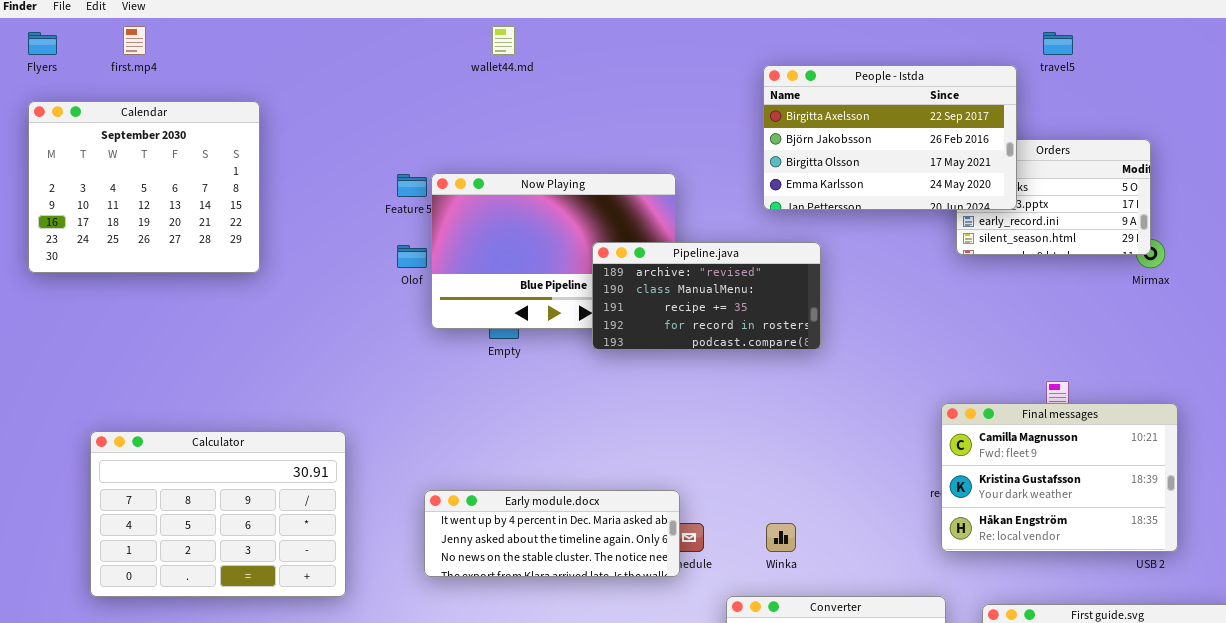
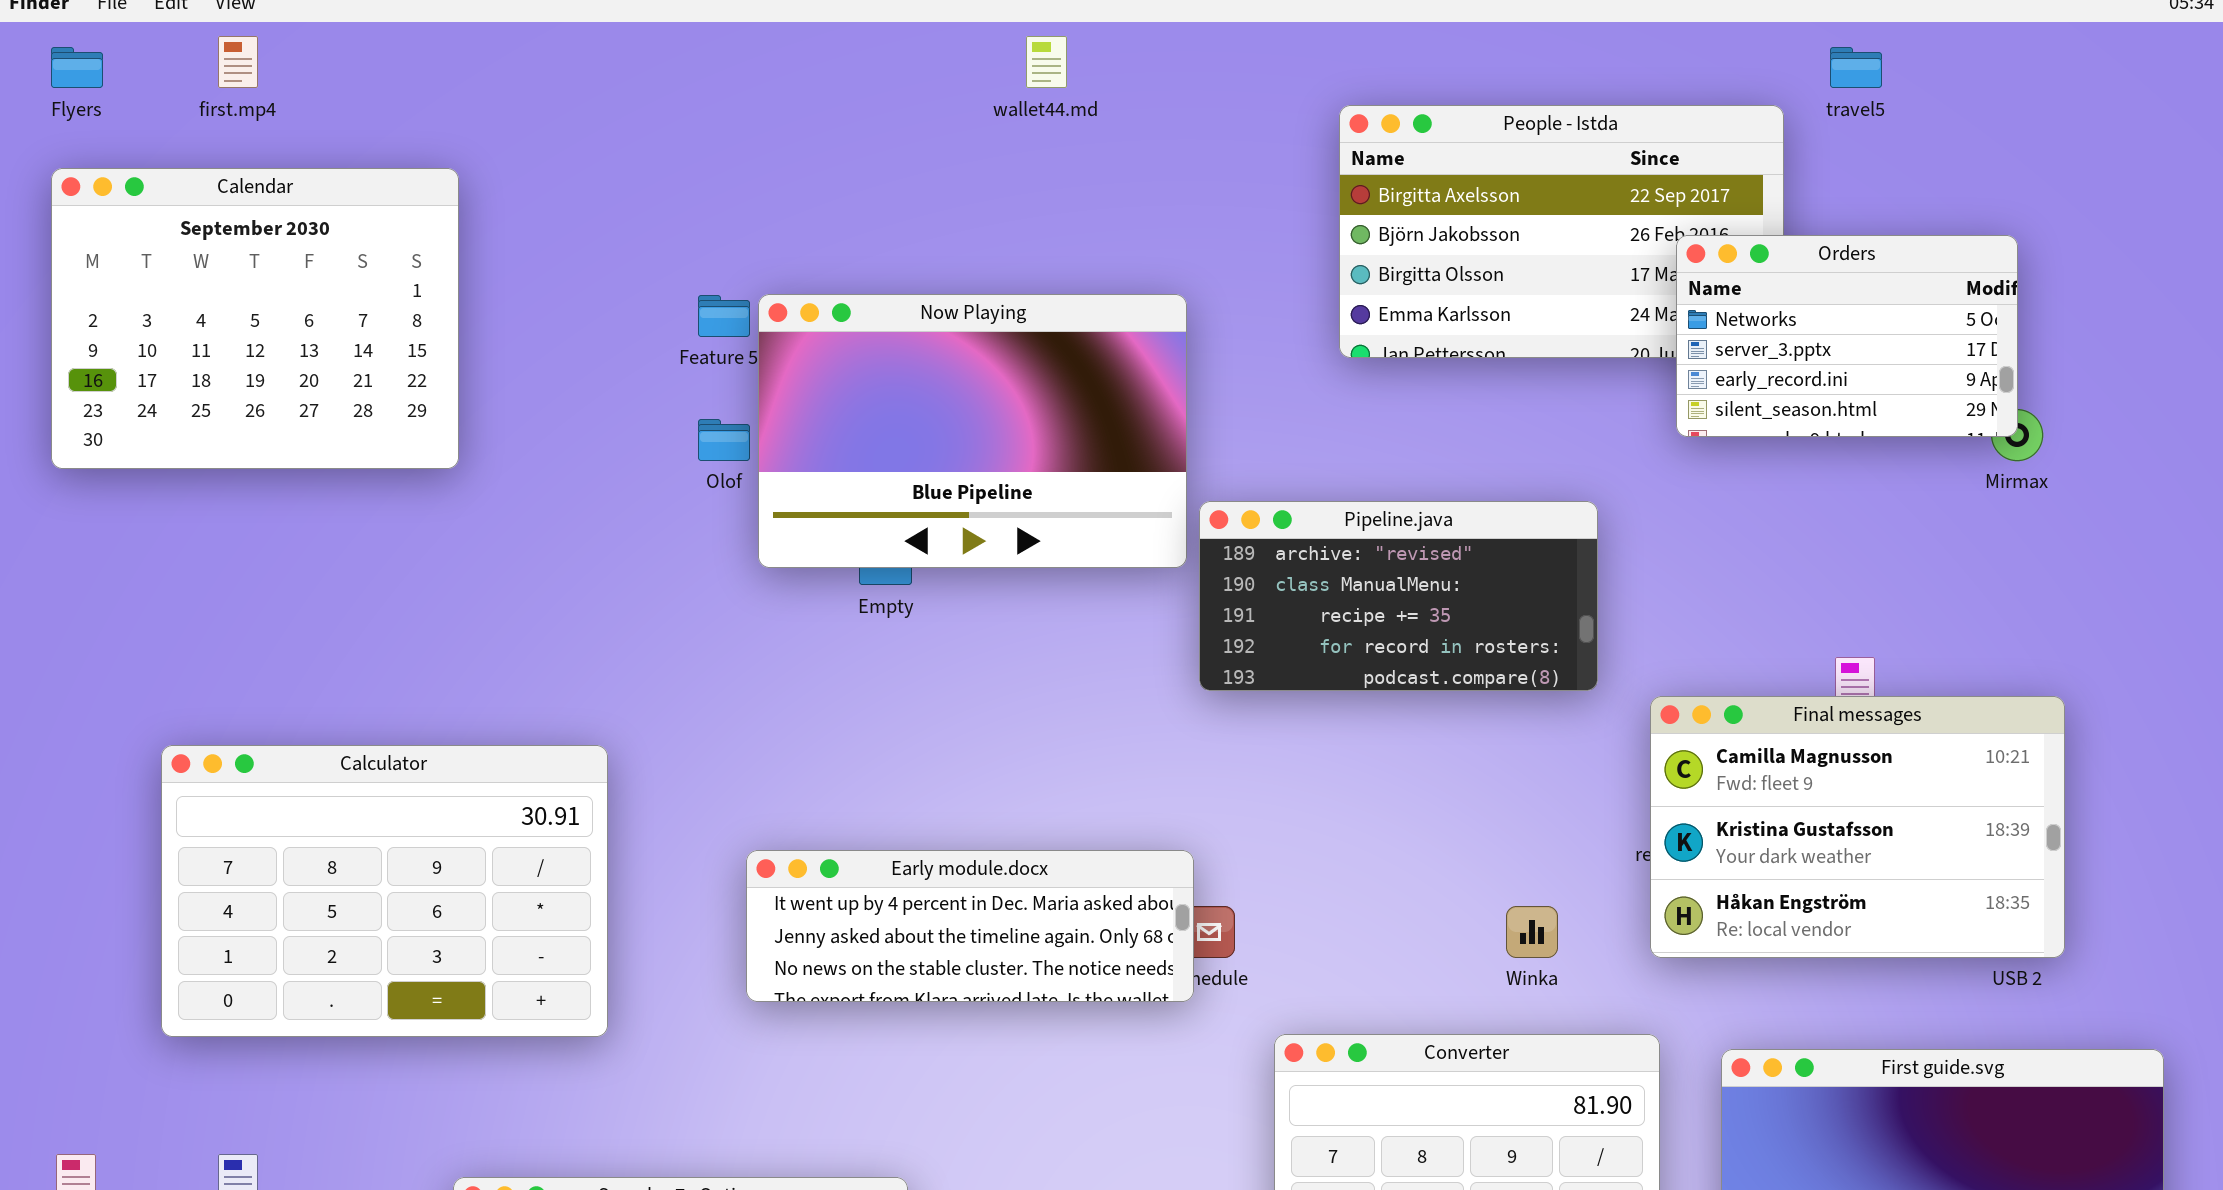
wallet44.md: [492,26,515,55] -> [1026,36,1067,88], moved
Orders: [956,139,1151,255] -> [1676,235,2018,437], raised
Pipeline.java: [592,242,821,350] -> [1199,501,1598,691], moved
Winka: [766,523,796,552] -> [1506,906,1558,958], moved

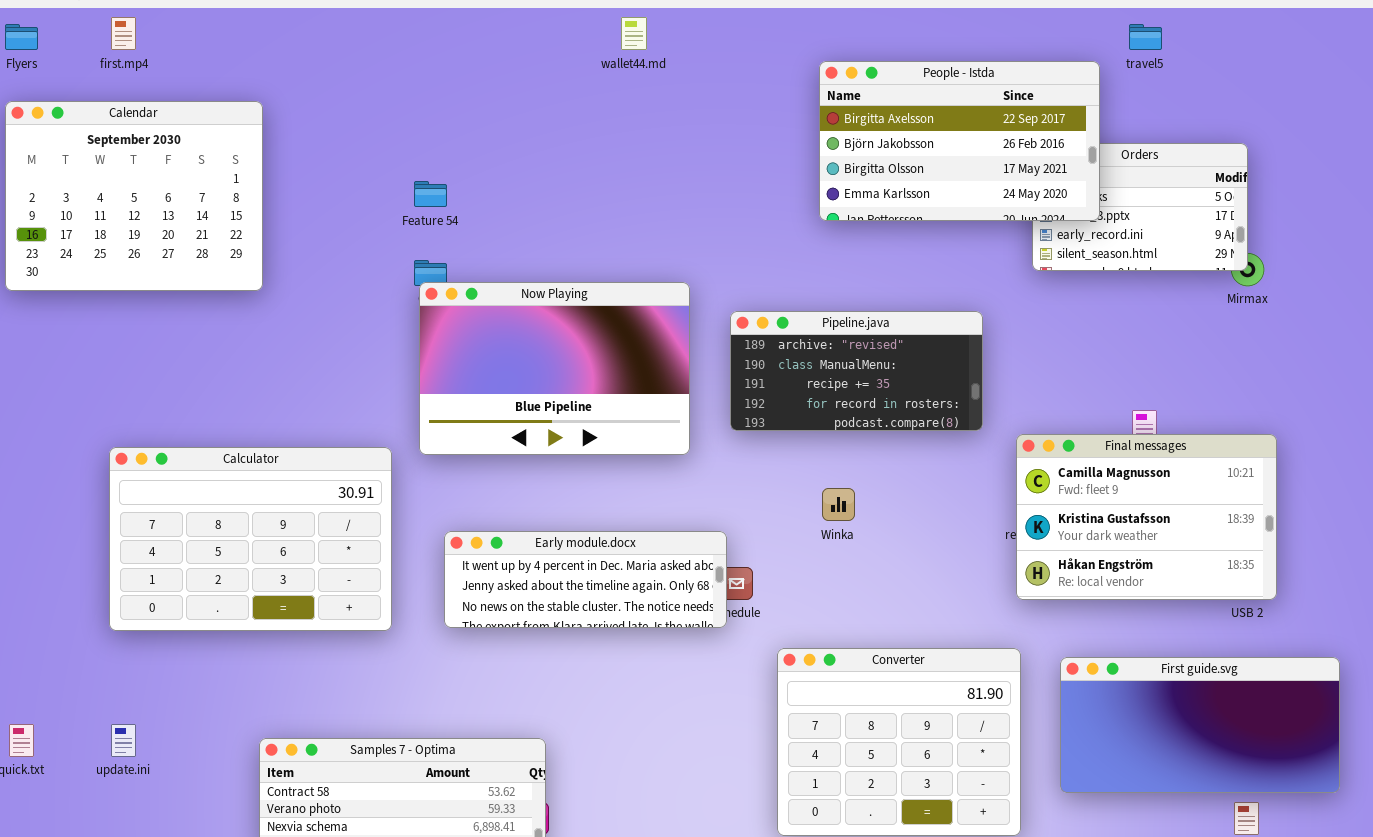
People - Istda: [1339,105,1784,358] -> [819,61,1100,221], raised
Now Playing: [758,294,1187,568] -> [419,282,690,455], moved
Calculator: [161,745,608,1037] -> [109,447,392,631], moved
Winka: [1506,906,1558,958] -> [822,488,855,521], moved

